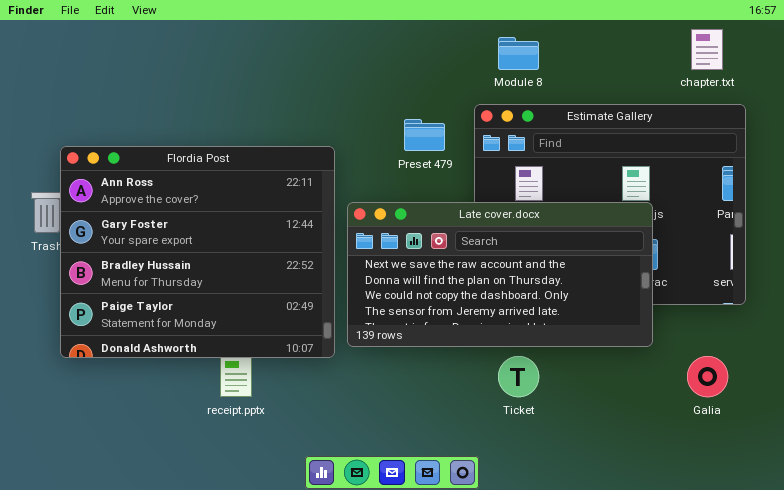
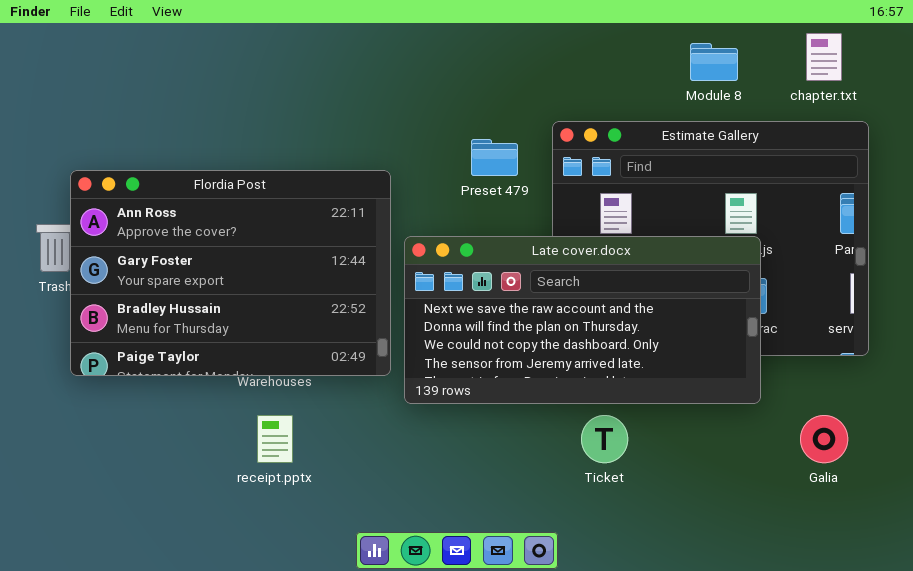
Module 8: [498,37,539,70] -> [690,43,738,81], moved
Flordia Post: [60,146,335,358] -> [70,170,391,376], resized

